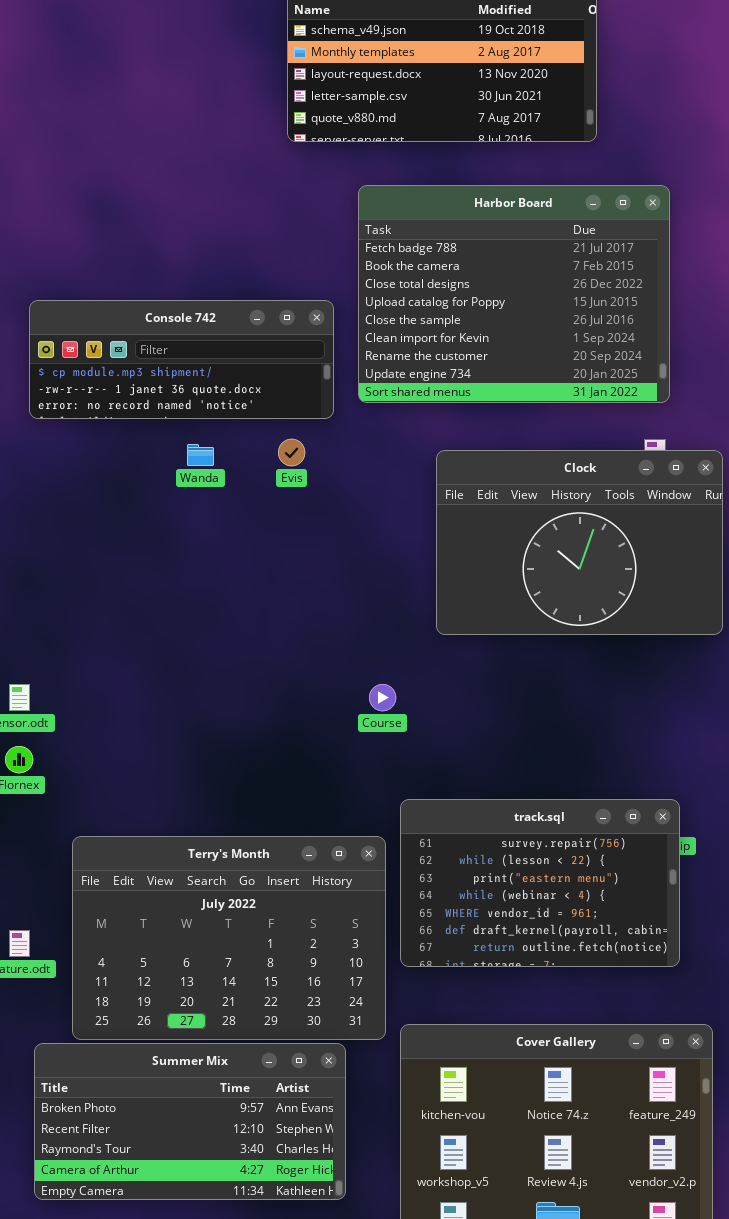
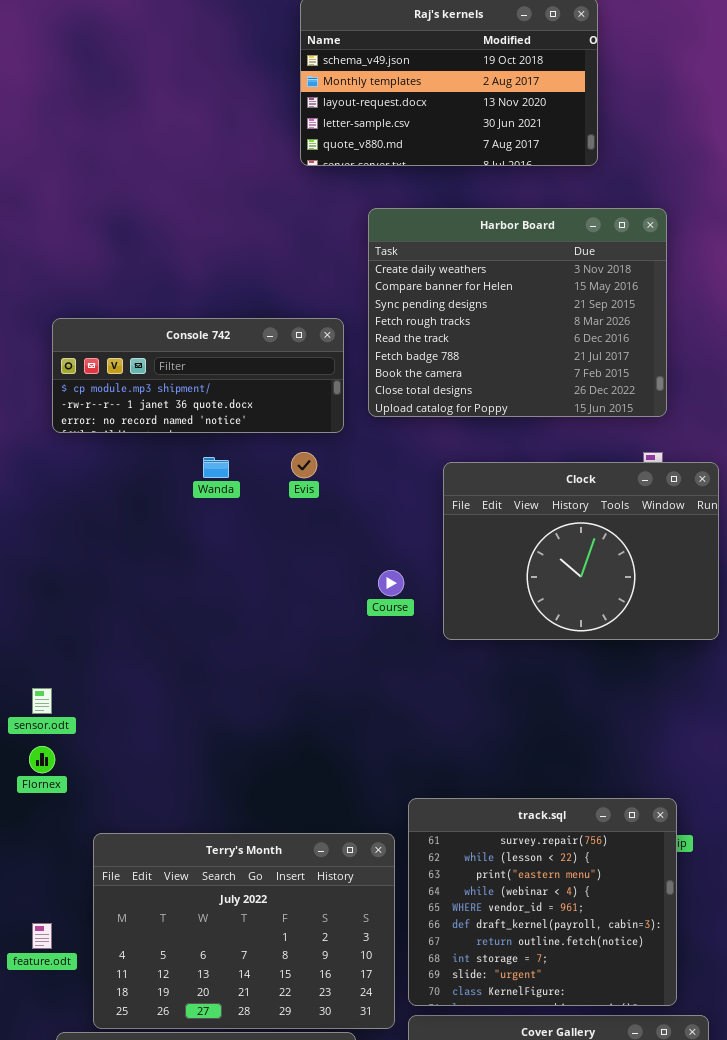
Harbor Board: [358,185,670,403] -> [368,208,667,417], scrolled up 5 rows
Course: [369,684,396,711] -> [378,570,404,596], moved
track.sql: [400,799,680,967] -> [408,798,677,1006], resized

